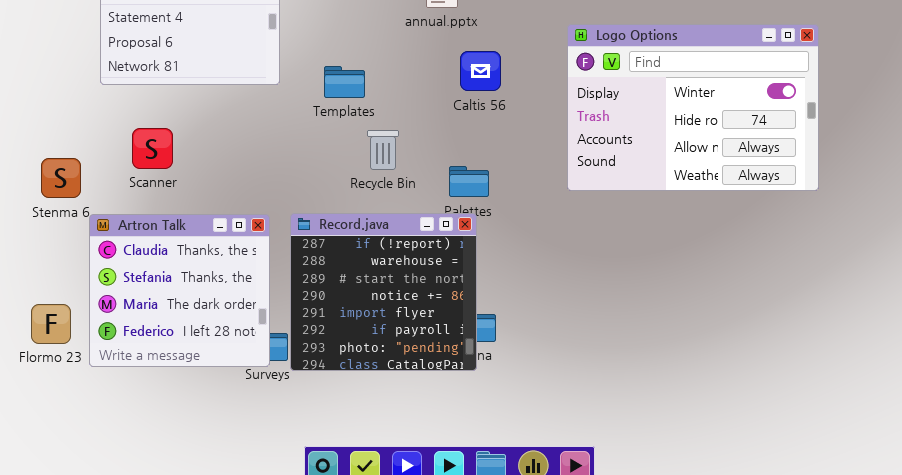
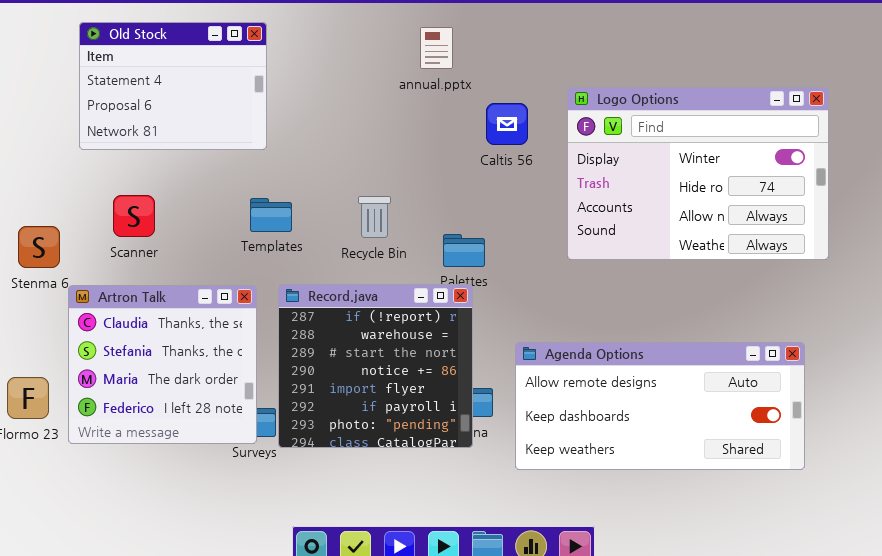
Caltis 56: [460,51,501,91] -> [486,103,528,145], moved
Templates: [324,66,365,98] -> [250,198,292,232], moved
Agenda Options: none -> [515,342,805,470], opened

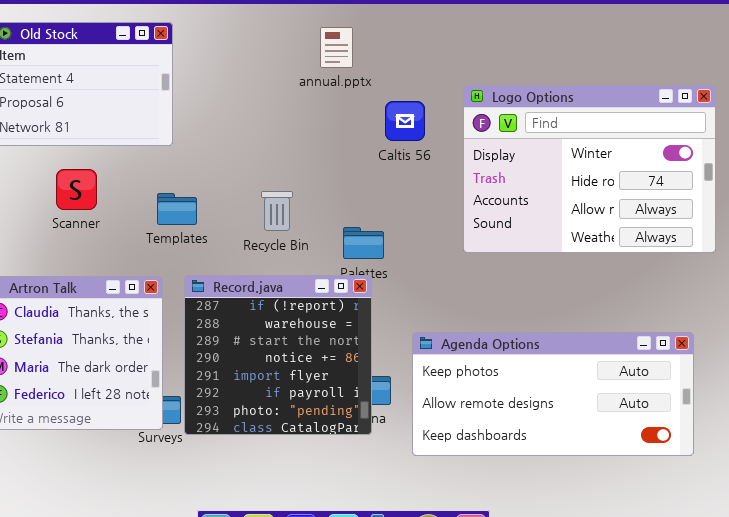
Scanner: [113,195,155,237] -> [56,169,97,210], moved
Agenda Options: [515,342,805,470] -> [412,332,694,456], scrolled up 1 row

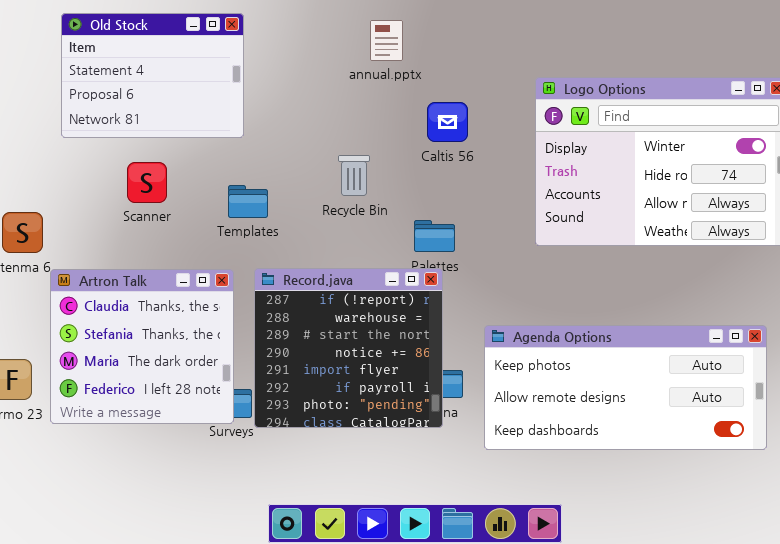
annual.pptx: [320,27,353,68] -> [370,20,403,61], moved
Caltis 56: [385,101,425,141] -> [427,102,468,142], moved
Recycle Bin: [261,191,293,231] -> [338,155,370,196], moved

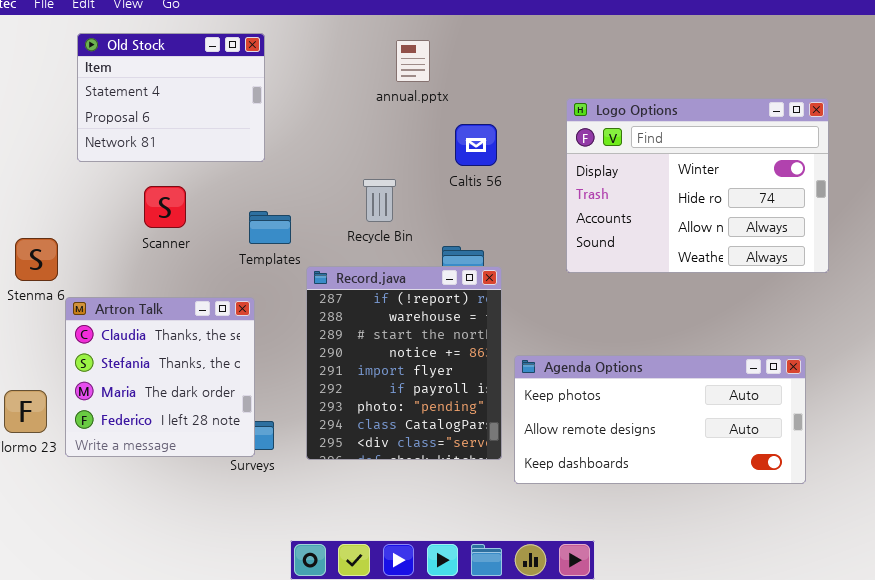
Record.java: [254,268,443,428] -> [306,266,502,460], moved, resized

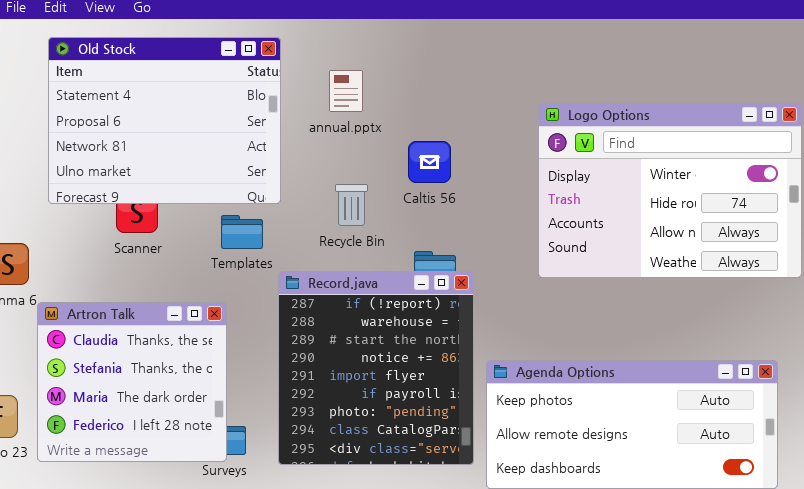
Old Stock: [77,33,265,162] -> [48,37,281,204], resized
annual.pptx: [396,40,430,82] -> [329,70,363,112], moved
Caltis 56: [455,124,497,166] -> [408,141,451,183], moved

